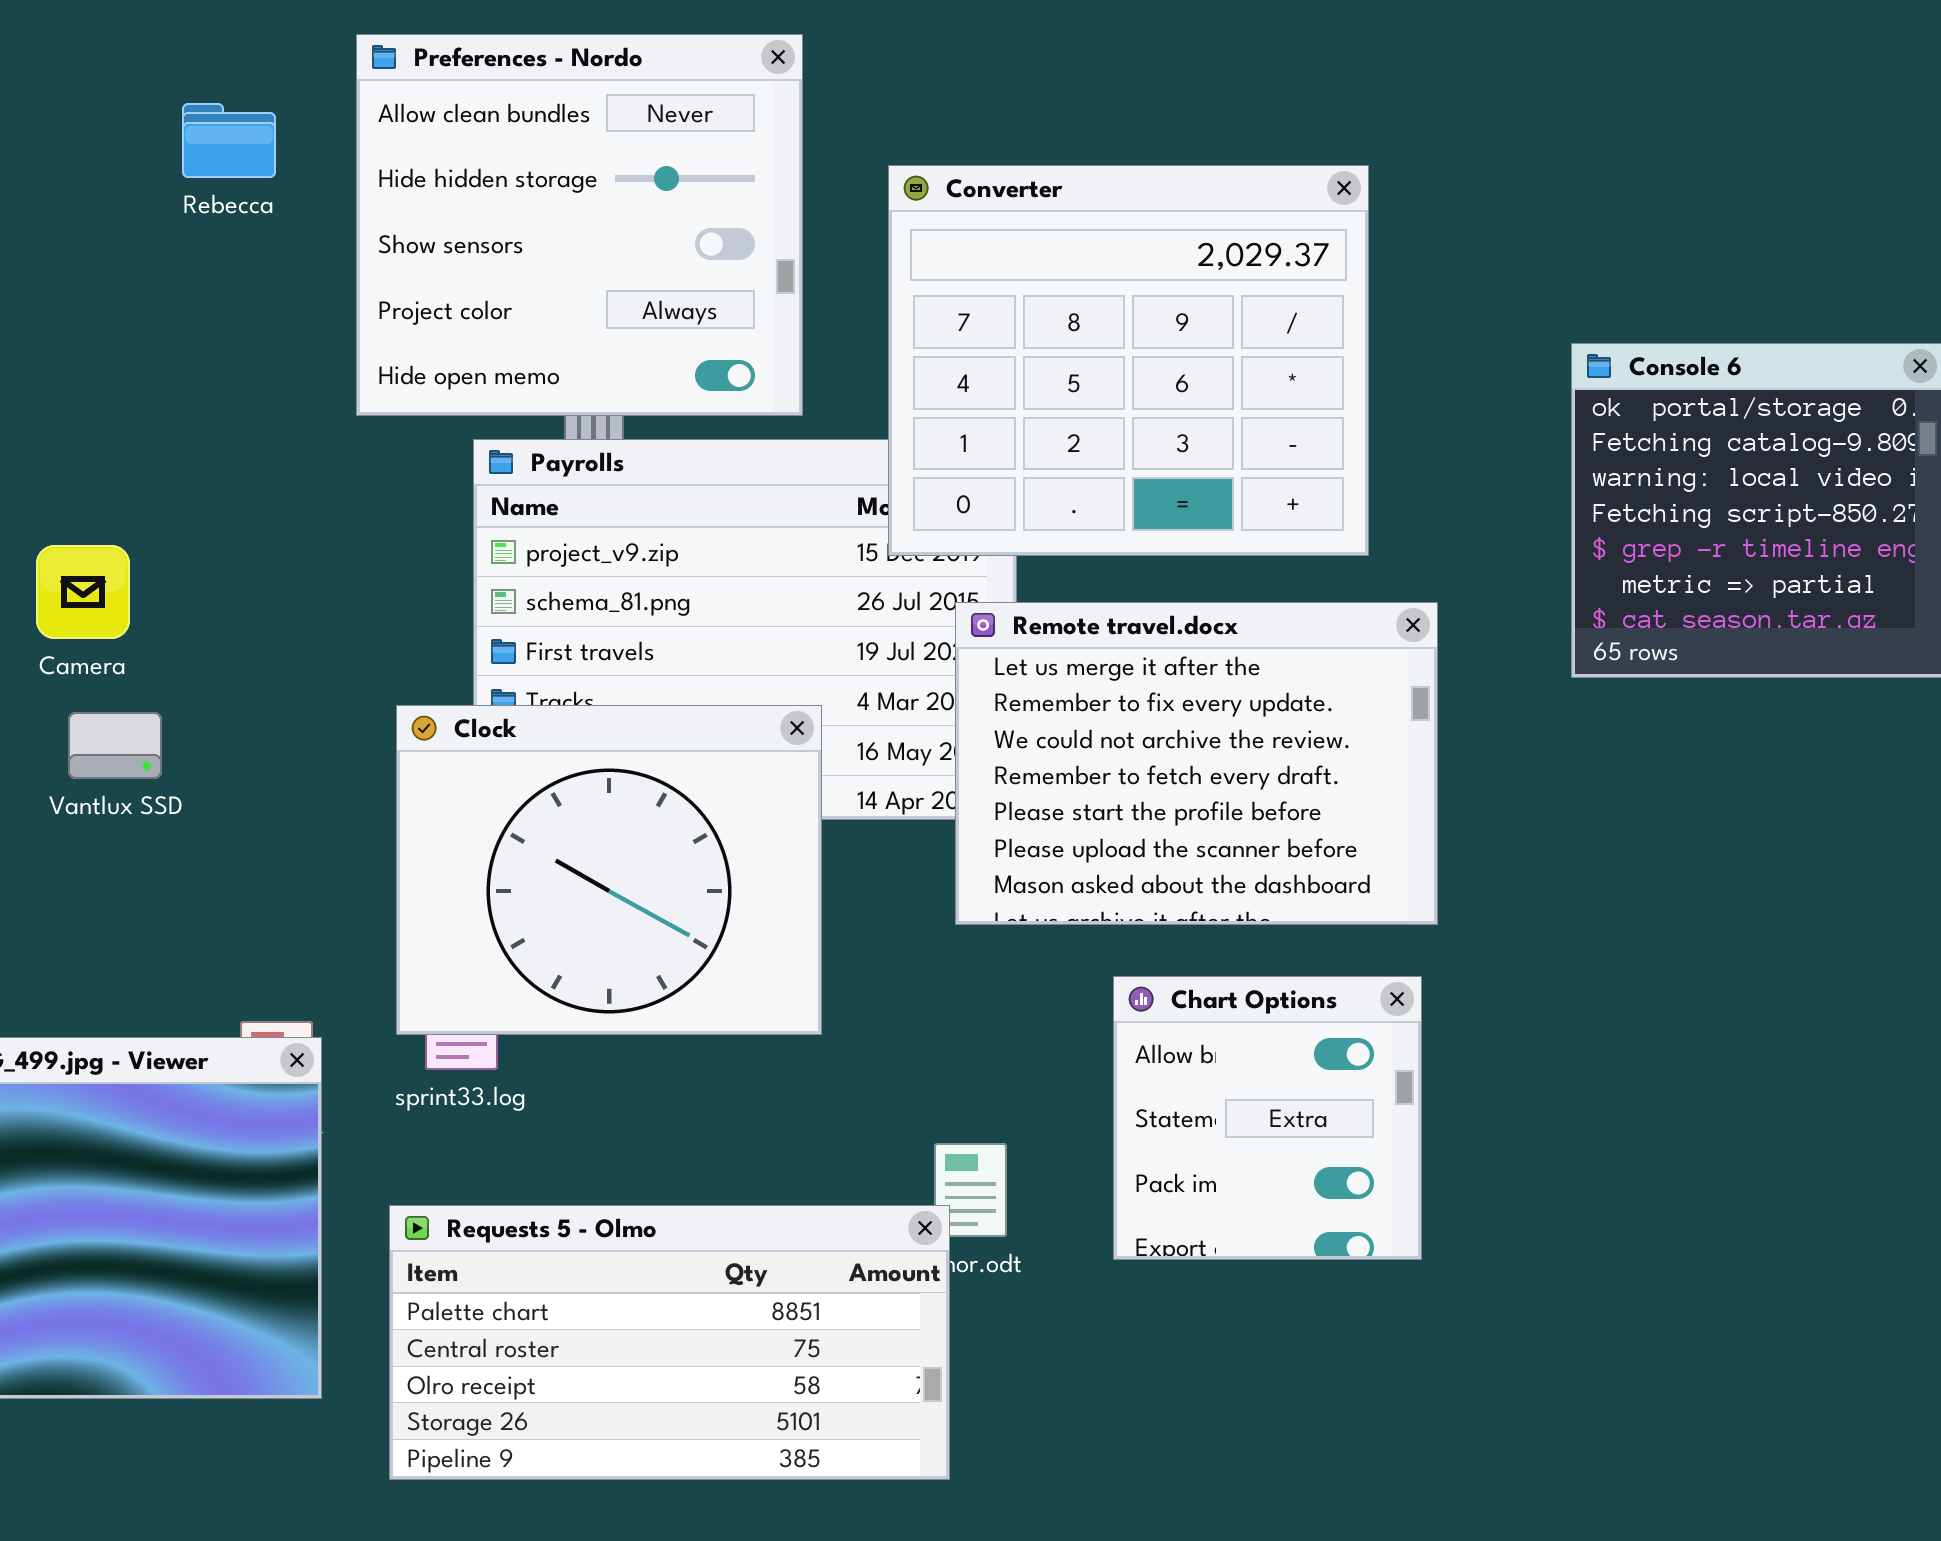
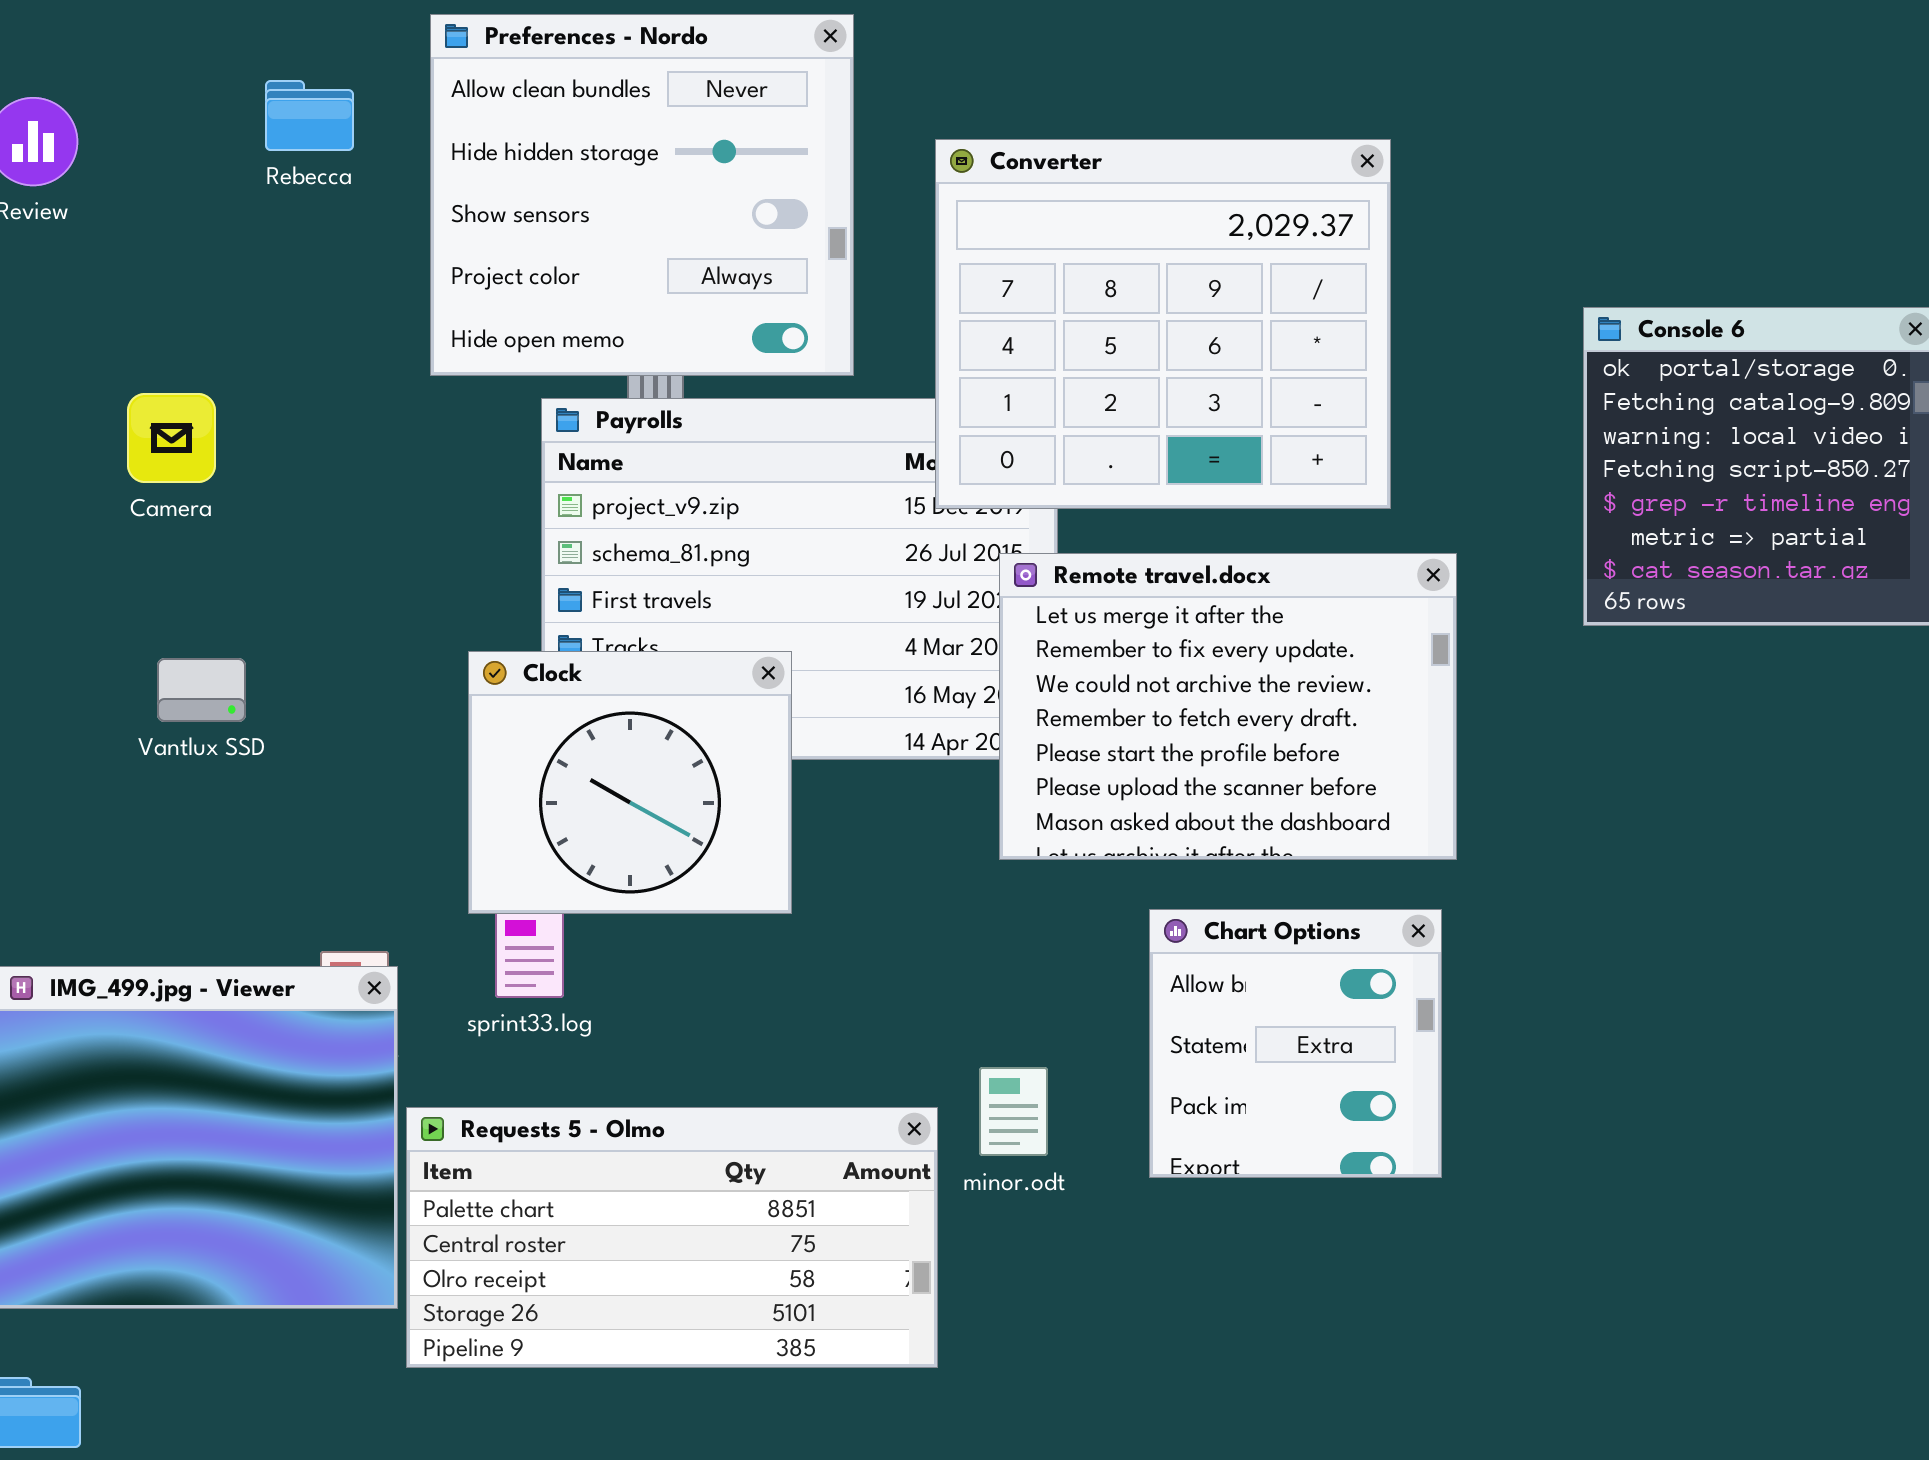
Camera: [36,545,130,639] -> [127,393,216,483], moved
Clock: [396,705,822,1035] -> [468,651,792,914], resized
Requests 5 - Olmo: [389,1205,950,1480] -> [406,1107,938,1368], moved

